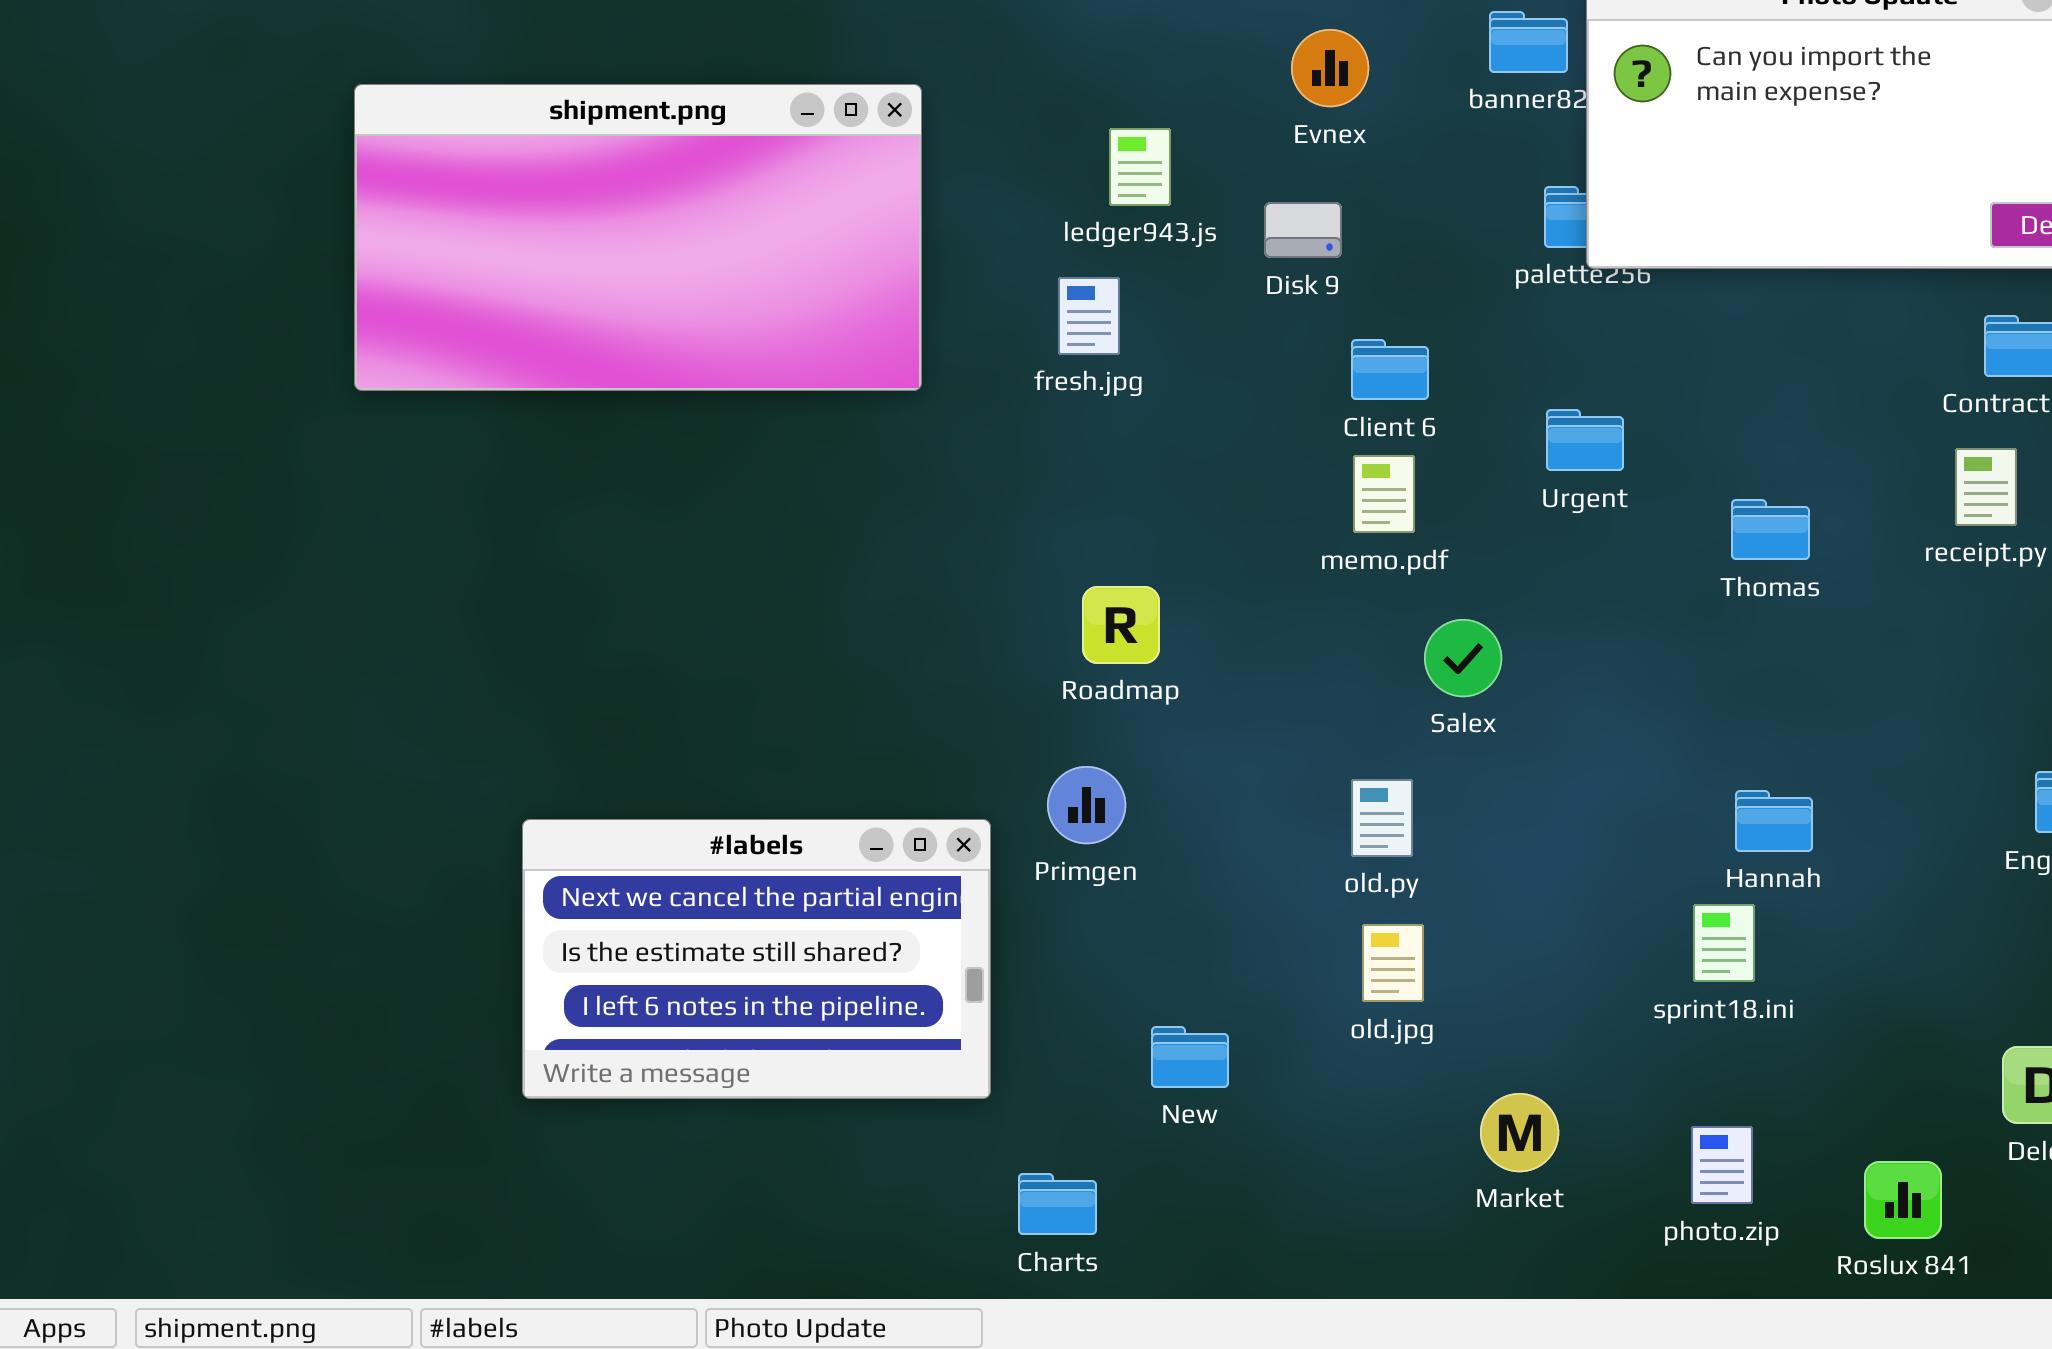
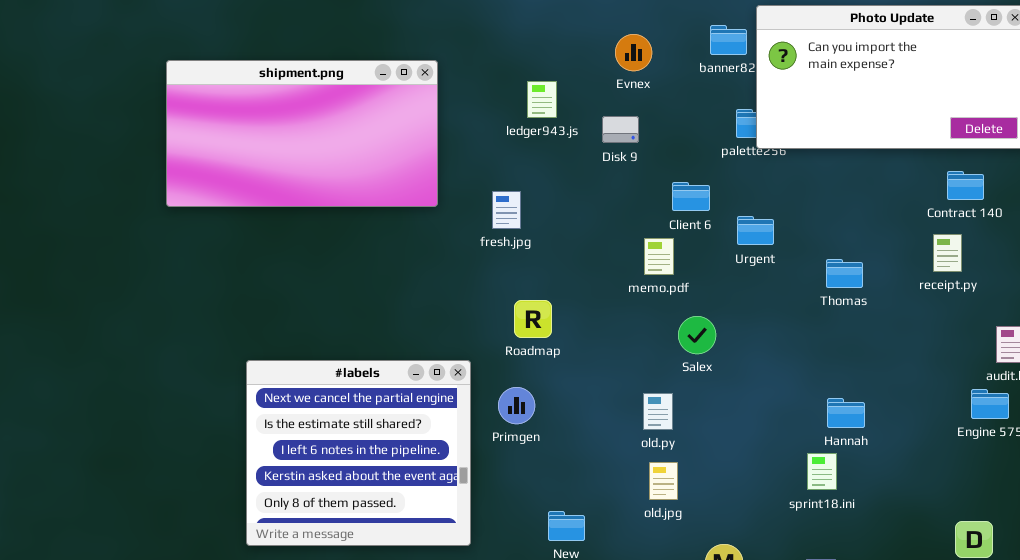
fresh.jpg: [1058,277,1120,355] -> [492,191,521,229], moved
Client 6: [1351,339,1429,400] -> [672,182,710,211], moved
#labels: [522,819,991,1099] -> [246,360,471,546], resized

